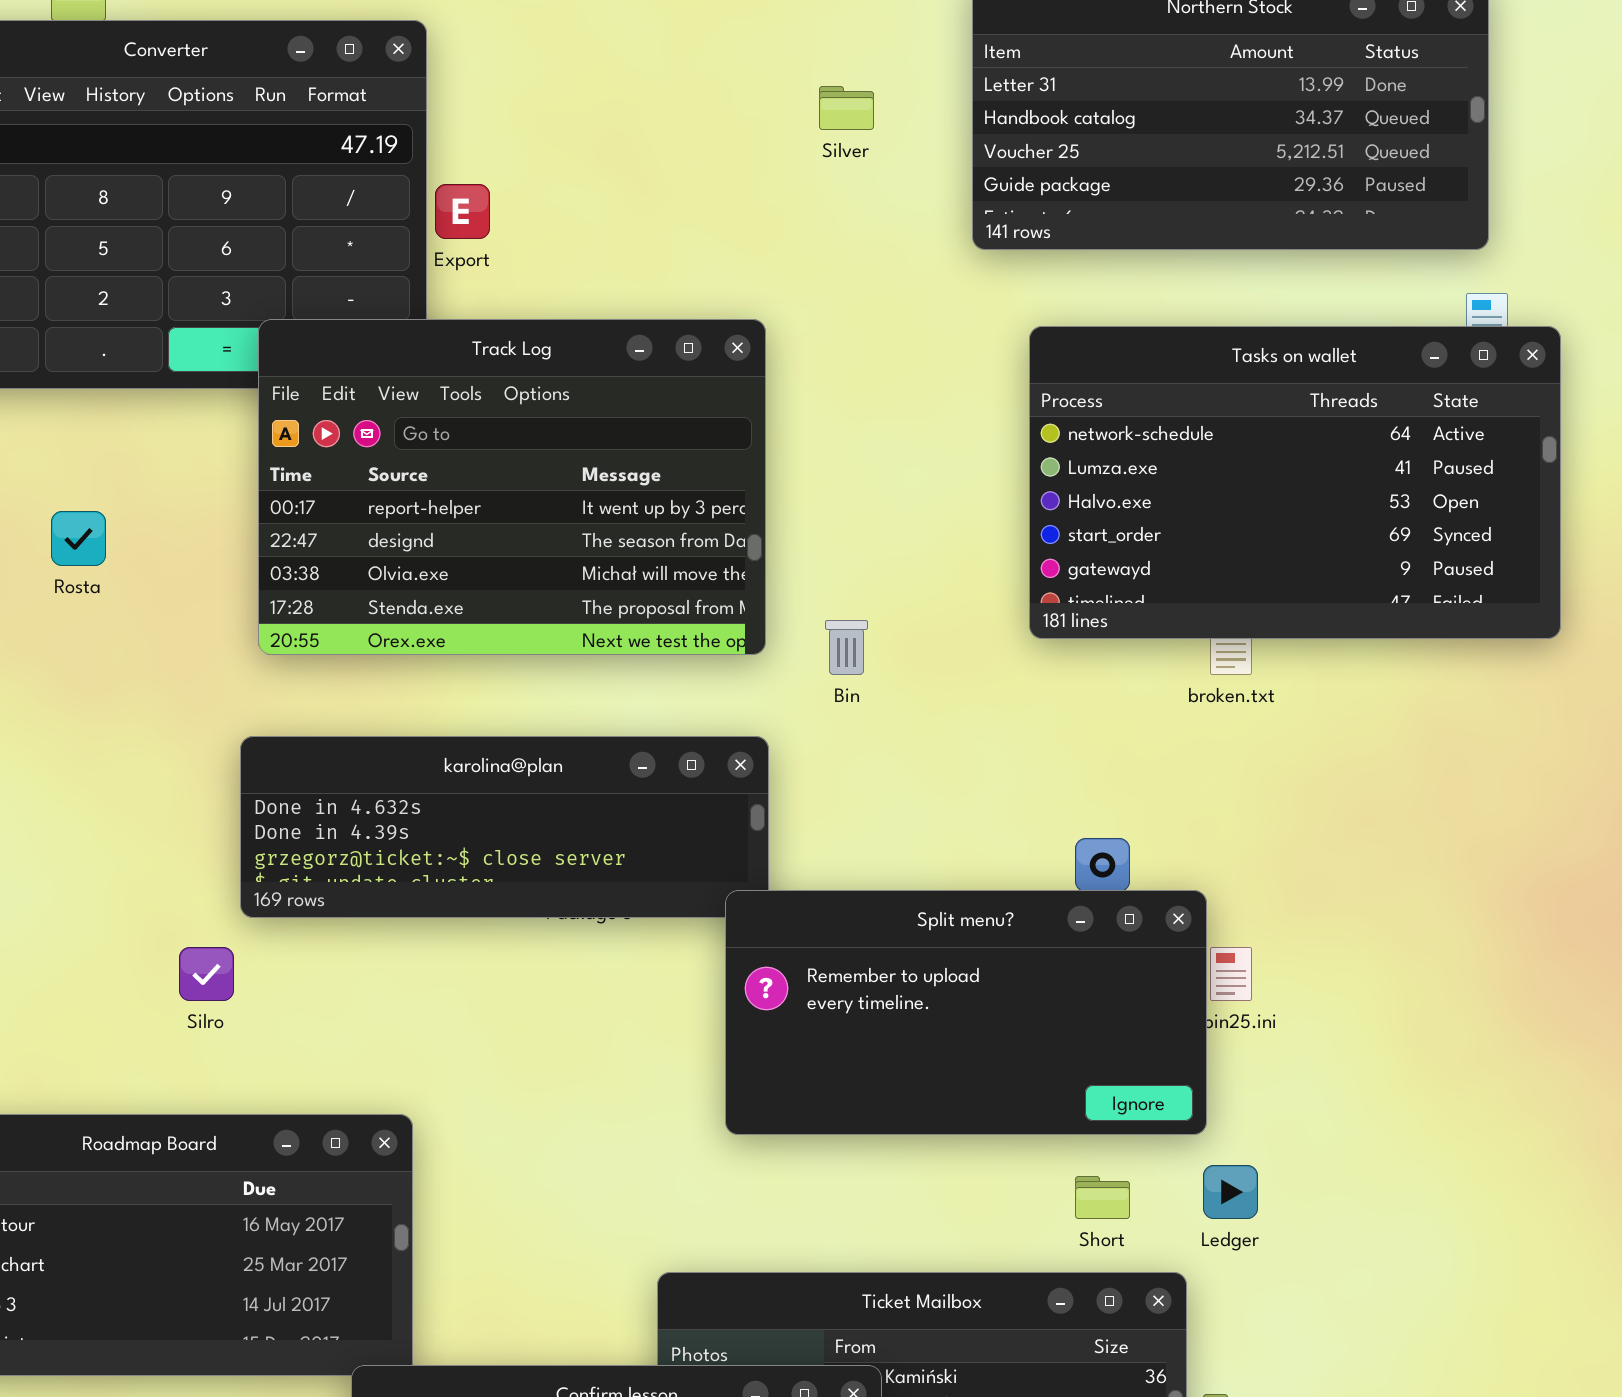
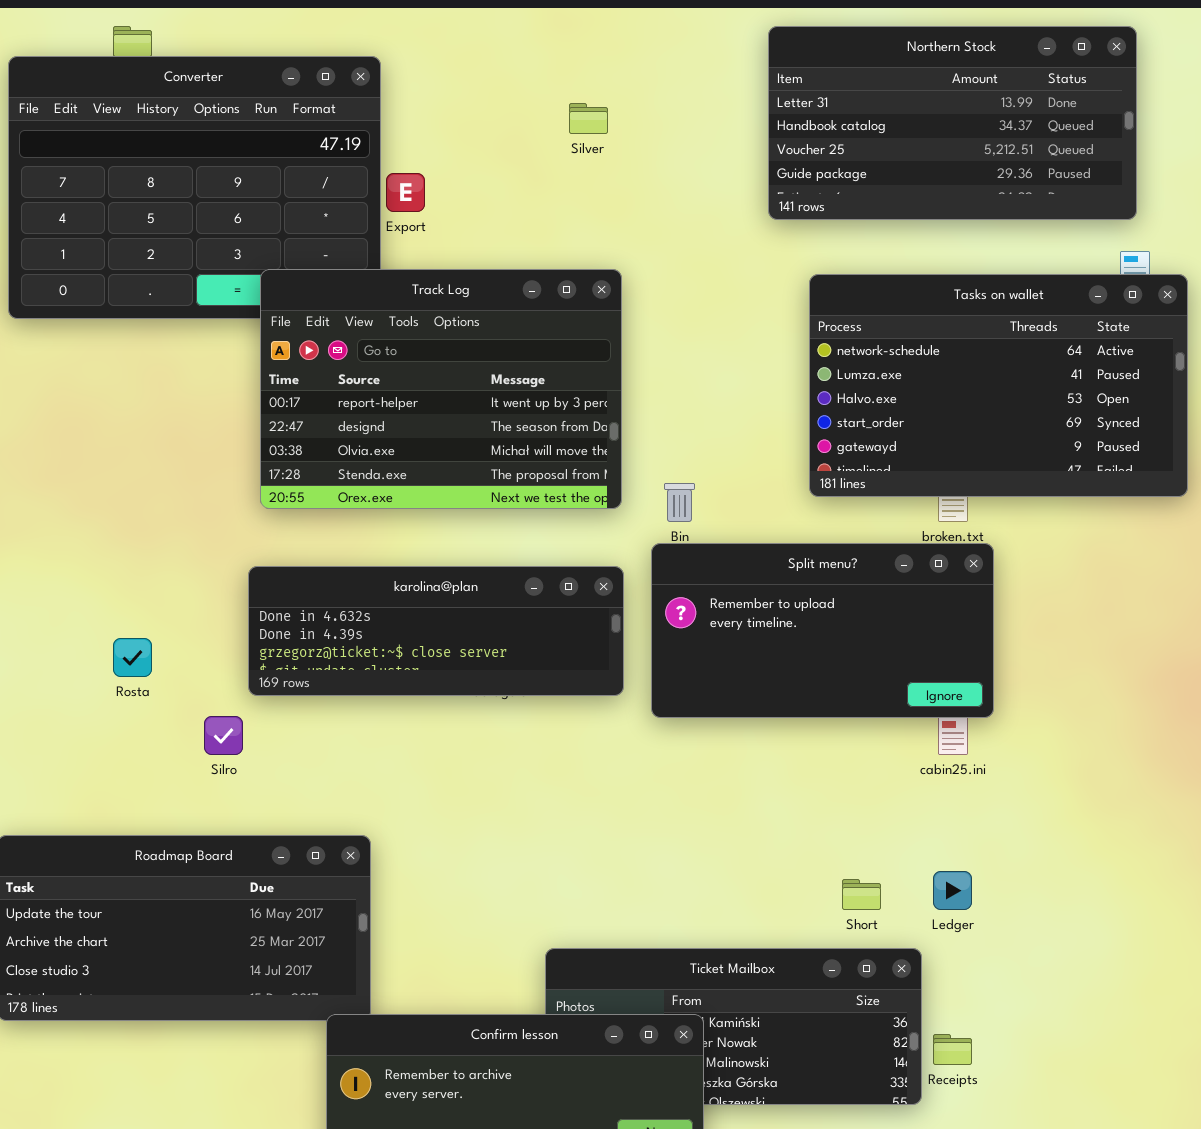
Silver: [819,86,874,130] -> [569,103,608,134], moved
Rosta: [51,511,106,566] -> [113,638,152,677], moved
Split menu?: [725,890,1207,1135] -> [651,543,994,718], moved

